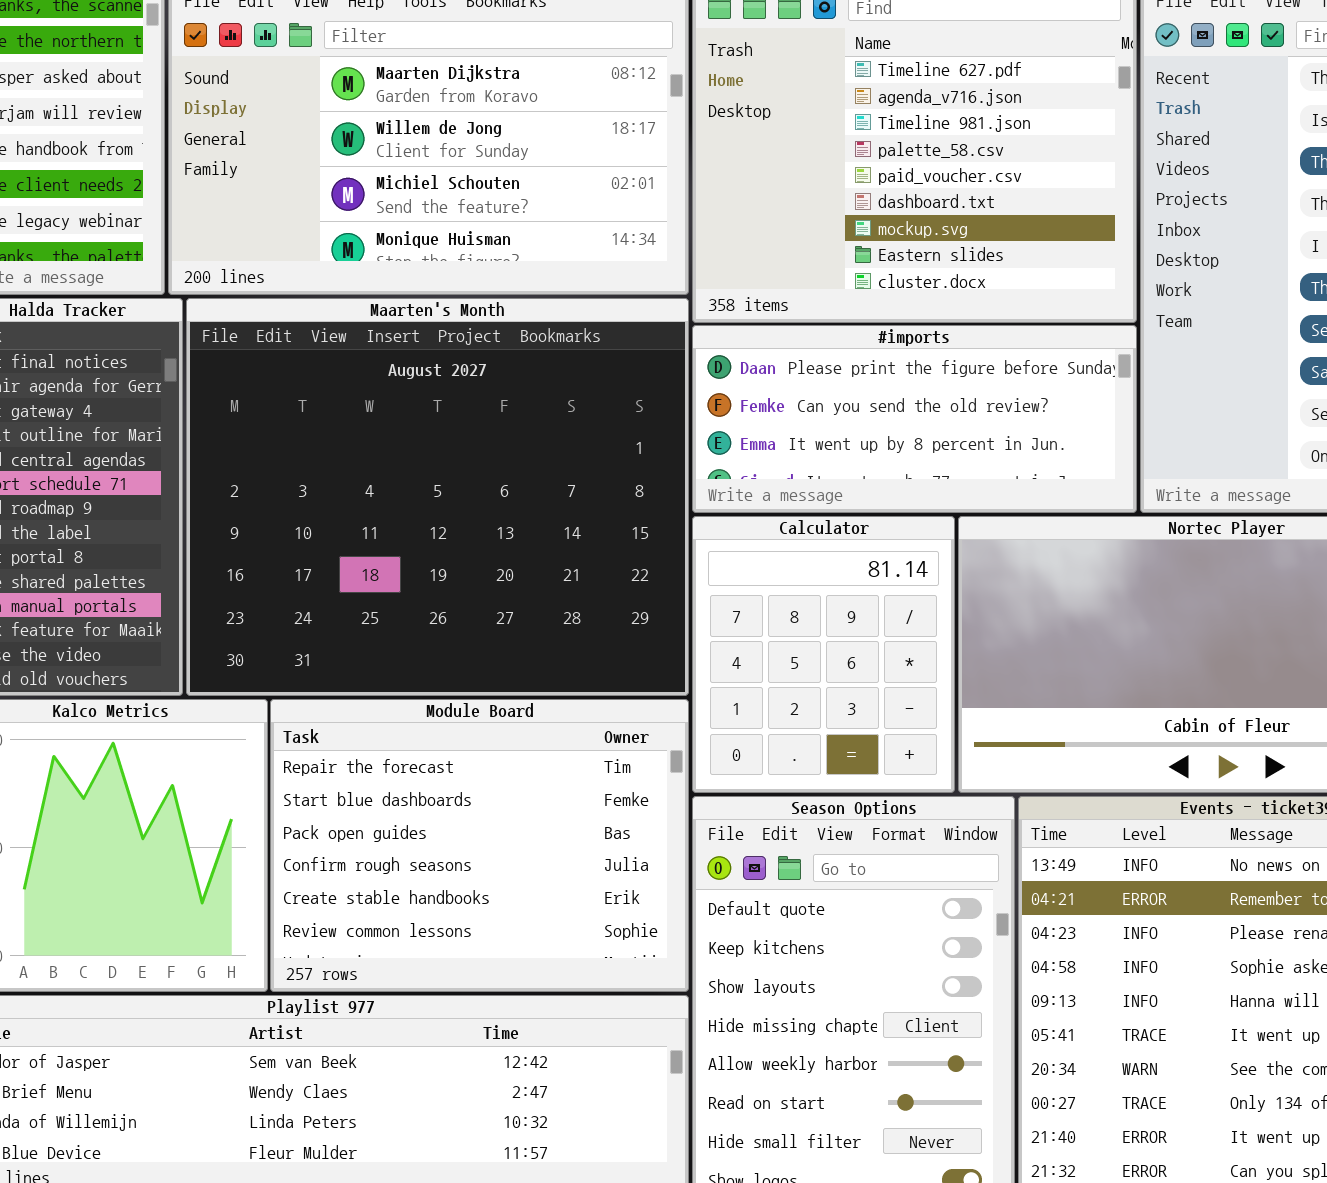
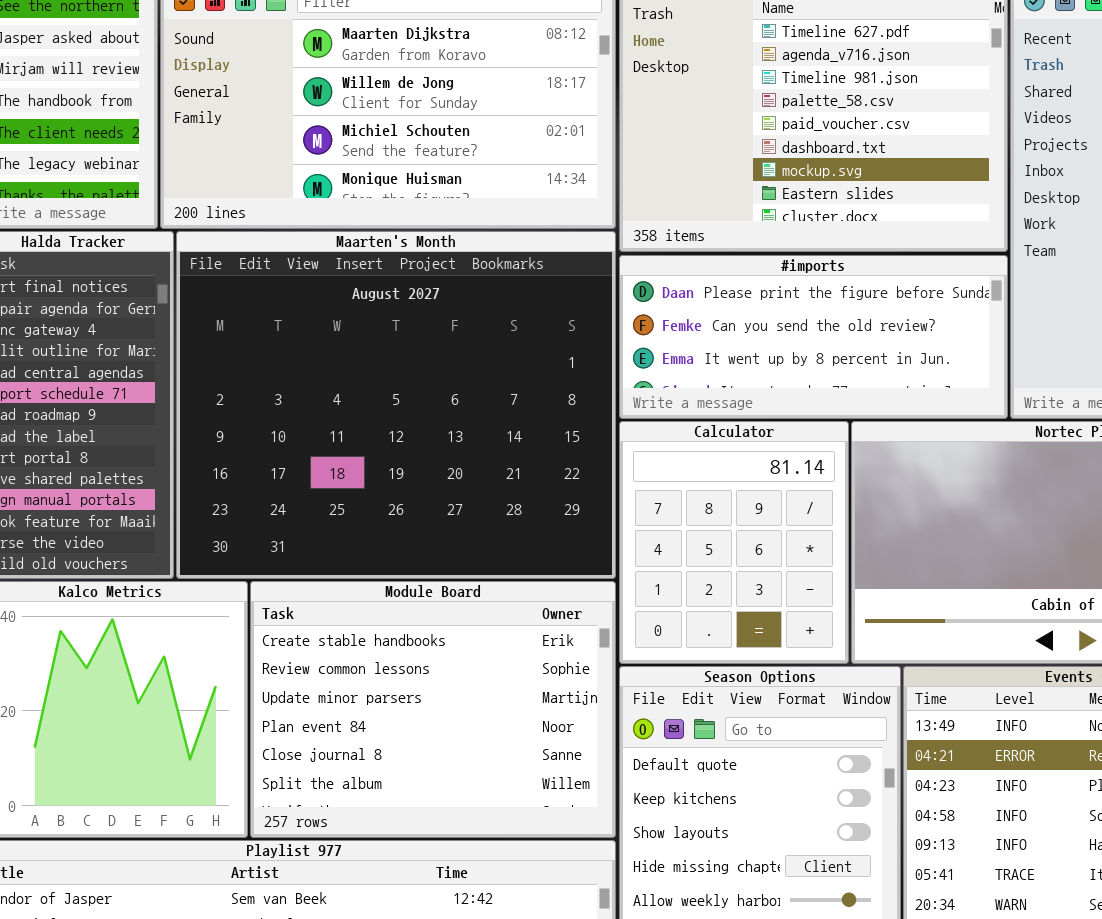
Module Board: [270,699,689,992] -> [250,581,616,838], scrolled down 4 rows

